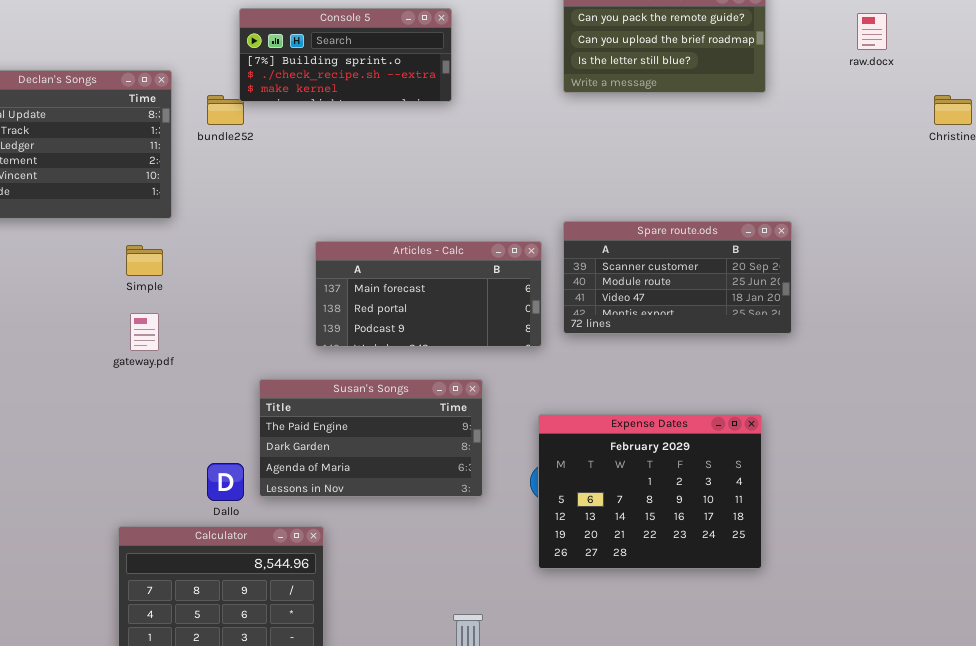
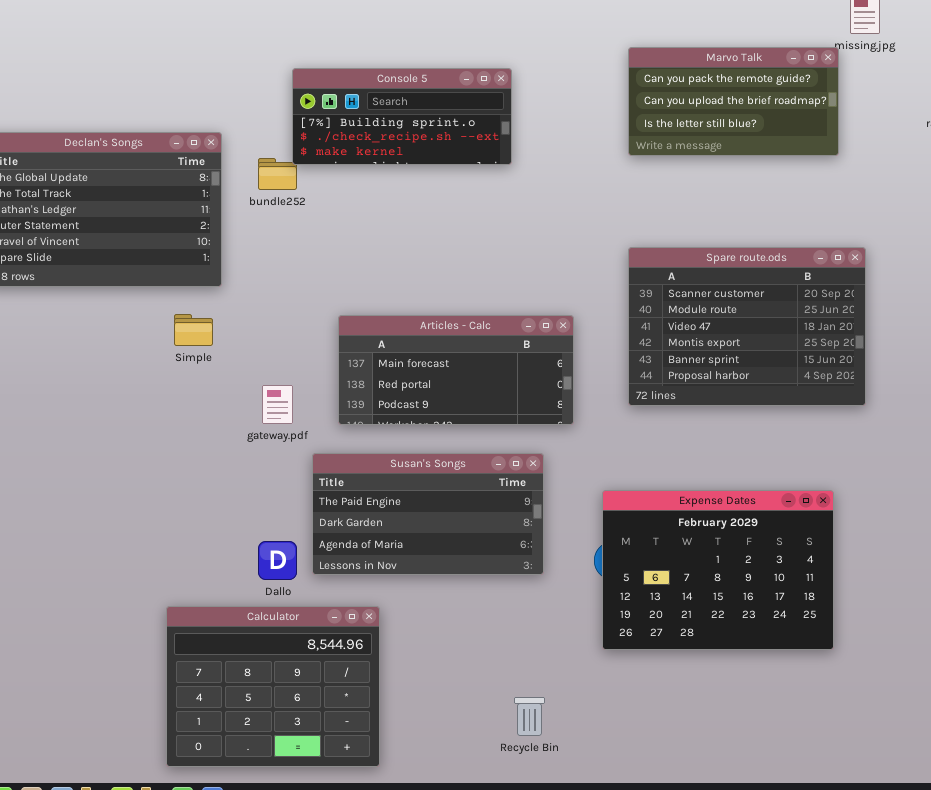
Spare route.ods: [563,221,792,334] -> [628,247,866,406], resized
Articles - Calc: [315,241,542,347] -> [338,315,574,425], moved
gateway.pdf: [130,313,159,351] -> [262,385,293,424], moved

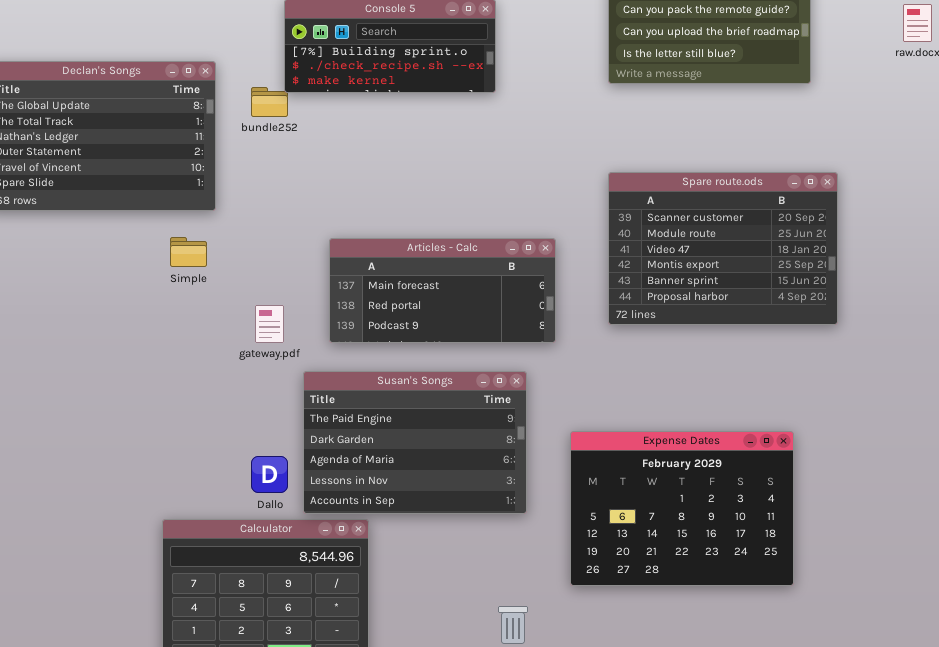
Susan's Songs: [312,453,544,575] -> [303,371,527,514], resized
Expense Dates: [602,490,834,650] -> [570,431,794,586], moved

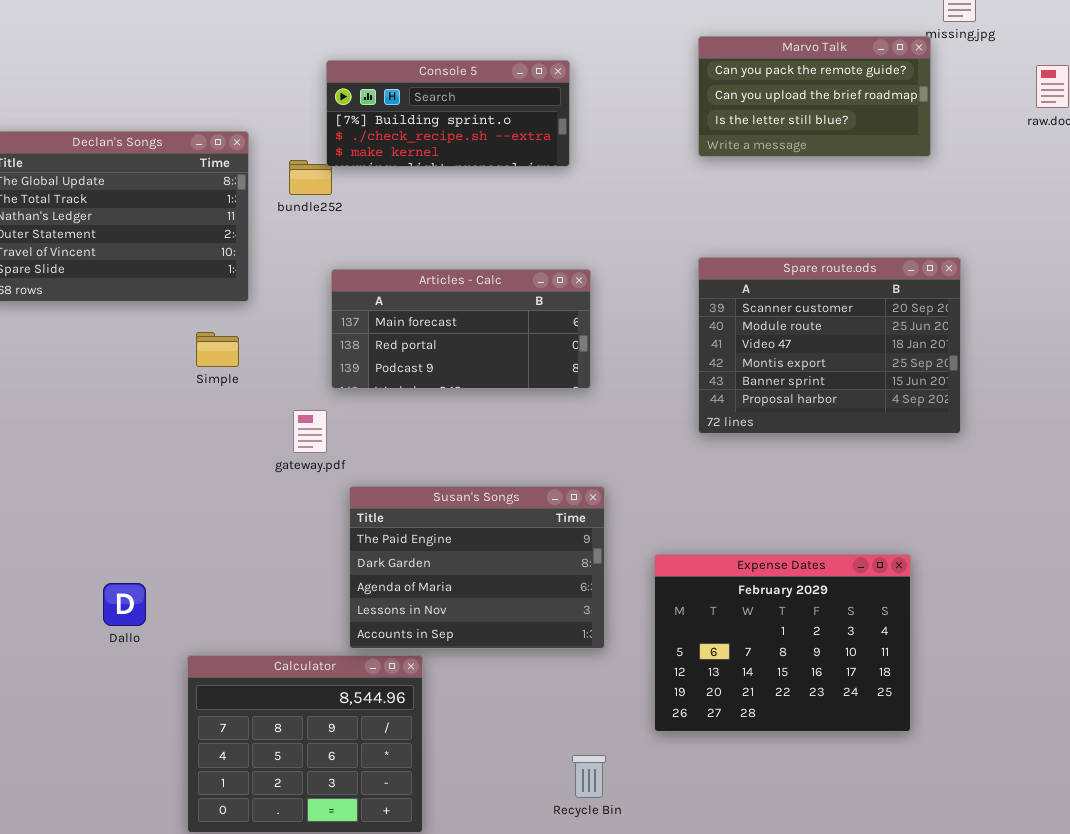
Articles - Calc: [329,238,556,343] -> [331,269,591,389], moved
Dallo: [251,456,288,493] -> [103,583,146,626], moved

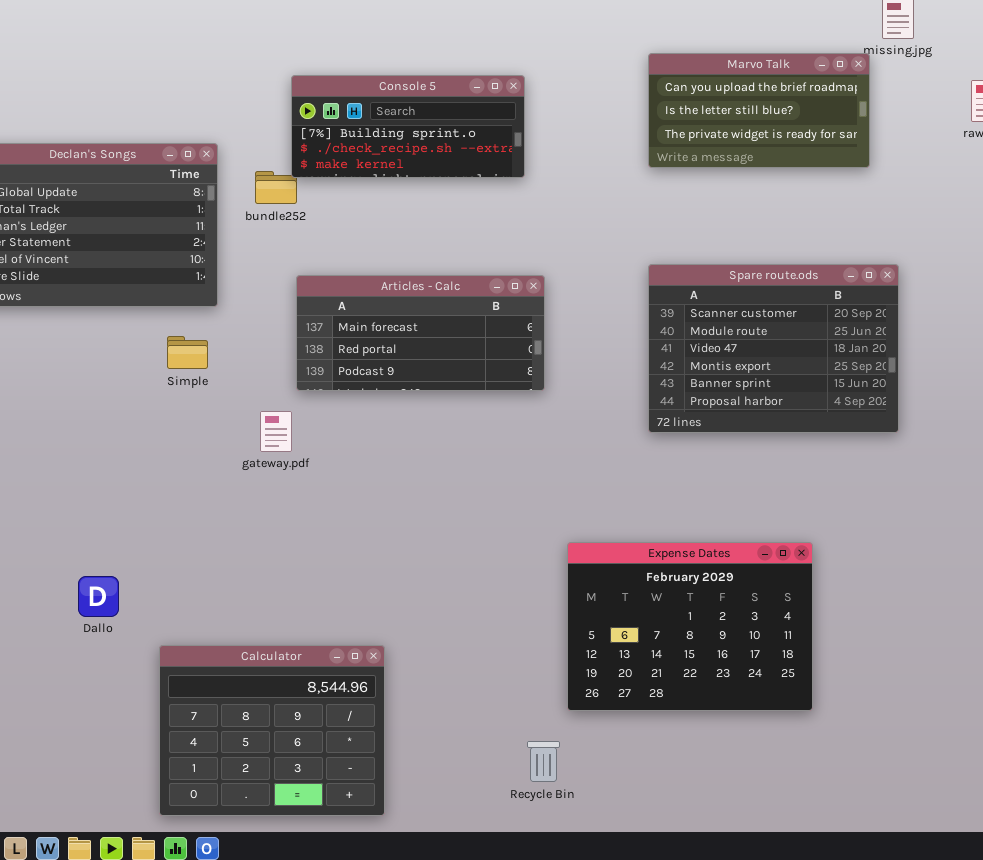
Marvo Talk: [698,36,931,157] -> [648,53,870,168], scrolled down 1 row
Susan's Songs: [349,486,605,649] -> none, closed
Expense Dates: [654,554,911,732] -> [567,542,813,711], moved

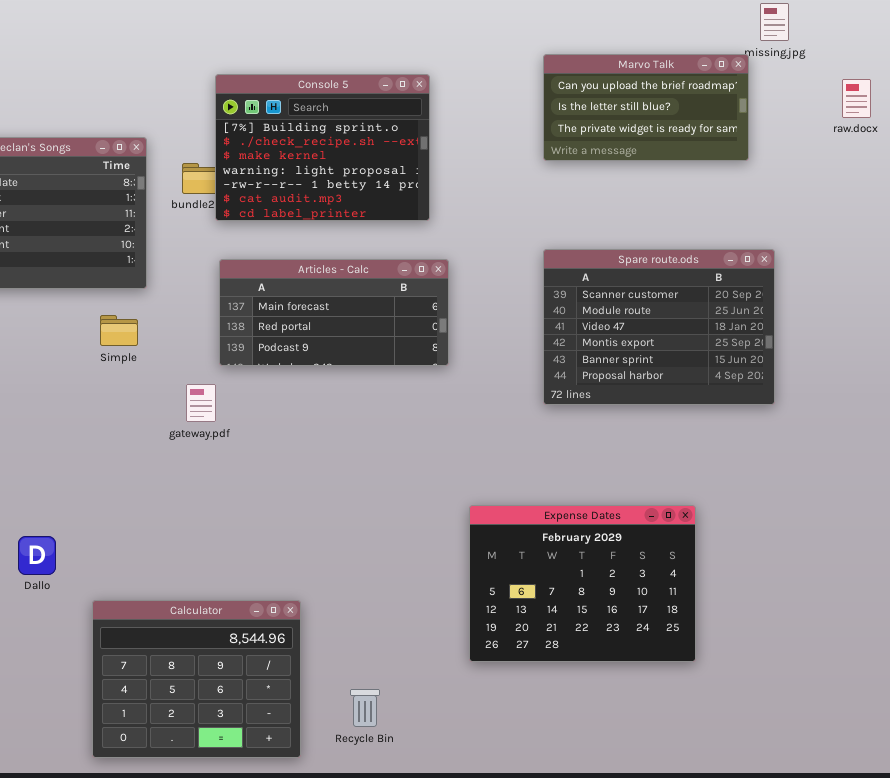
Console 5: [291,75,525,178] -> [215,74,430,221], resized
Recycle Bin: [527,741,560,782] -> [350,689,380,727], moved

